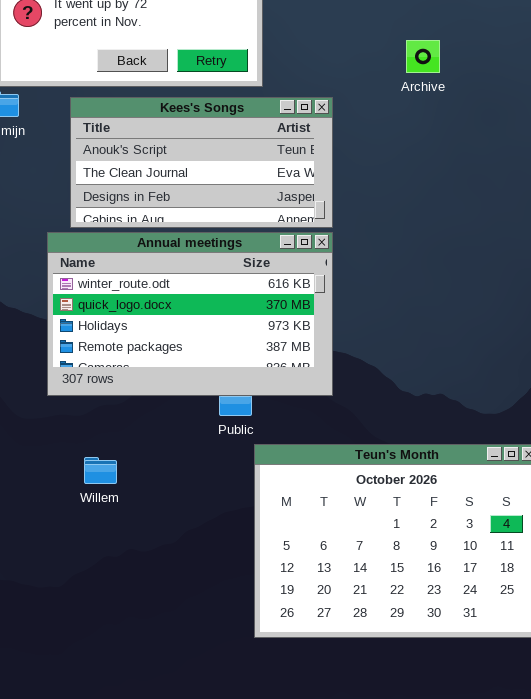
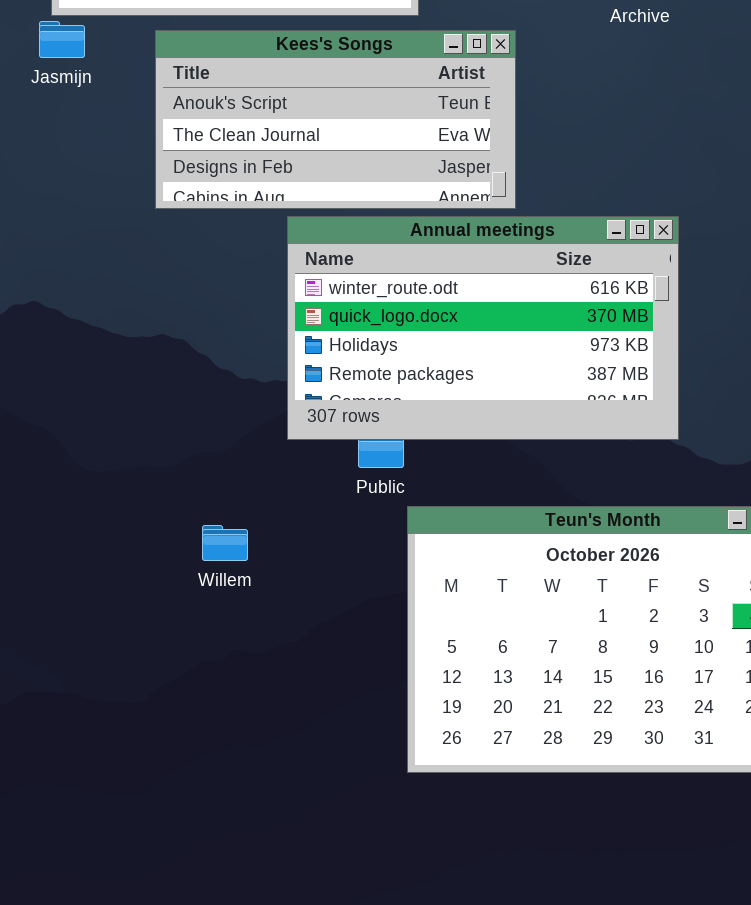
Annual meetings: [47,232,333,396] -> [287,216,679,440], moved
Willem: [84,457,117,484] -> [202,525,248,561], moved

